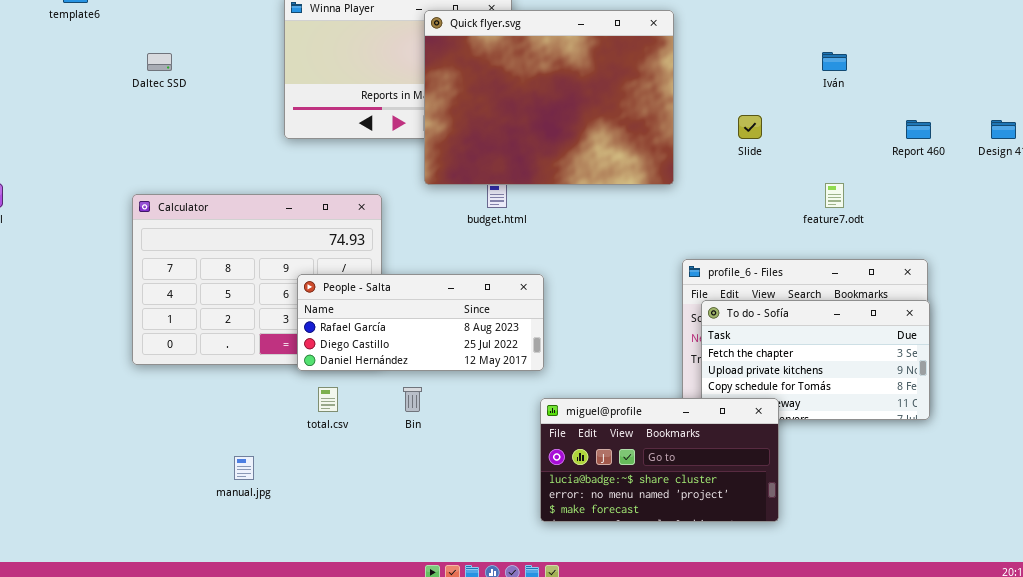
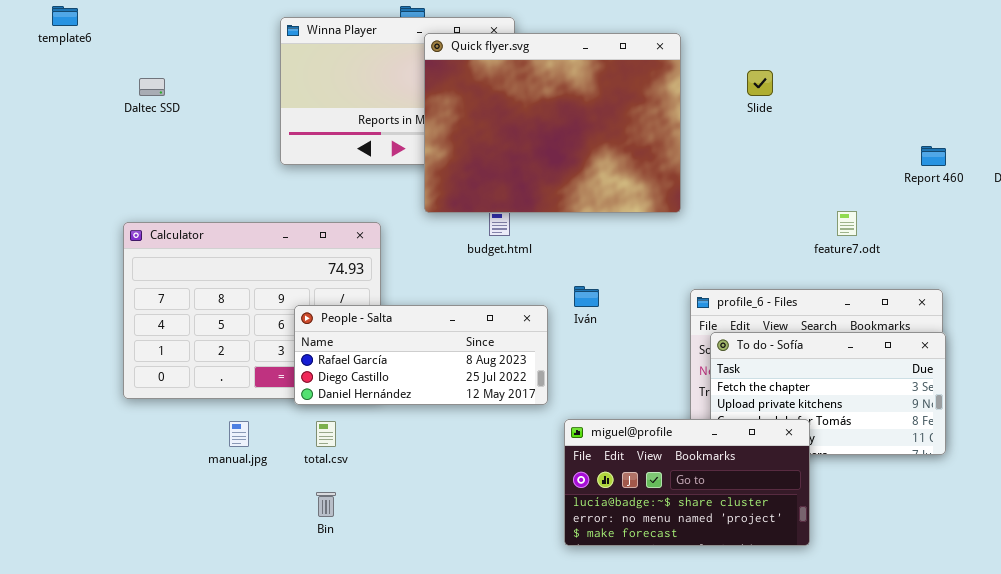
Iván: [822,52,847,71] -> [574,286,599,307], moved
Slide: [738,115,762,139] -> [747,70,773,96], moved
Bin: [403,387,422,412] -> [316,492,336,517], moved
miguel@profile: [540,398,779,522] -> [564,419,810,546], moved
manual.jpg: [234,456,254,480] -> [229,421,249,447], moved

